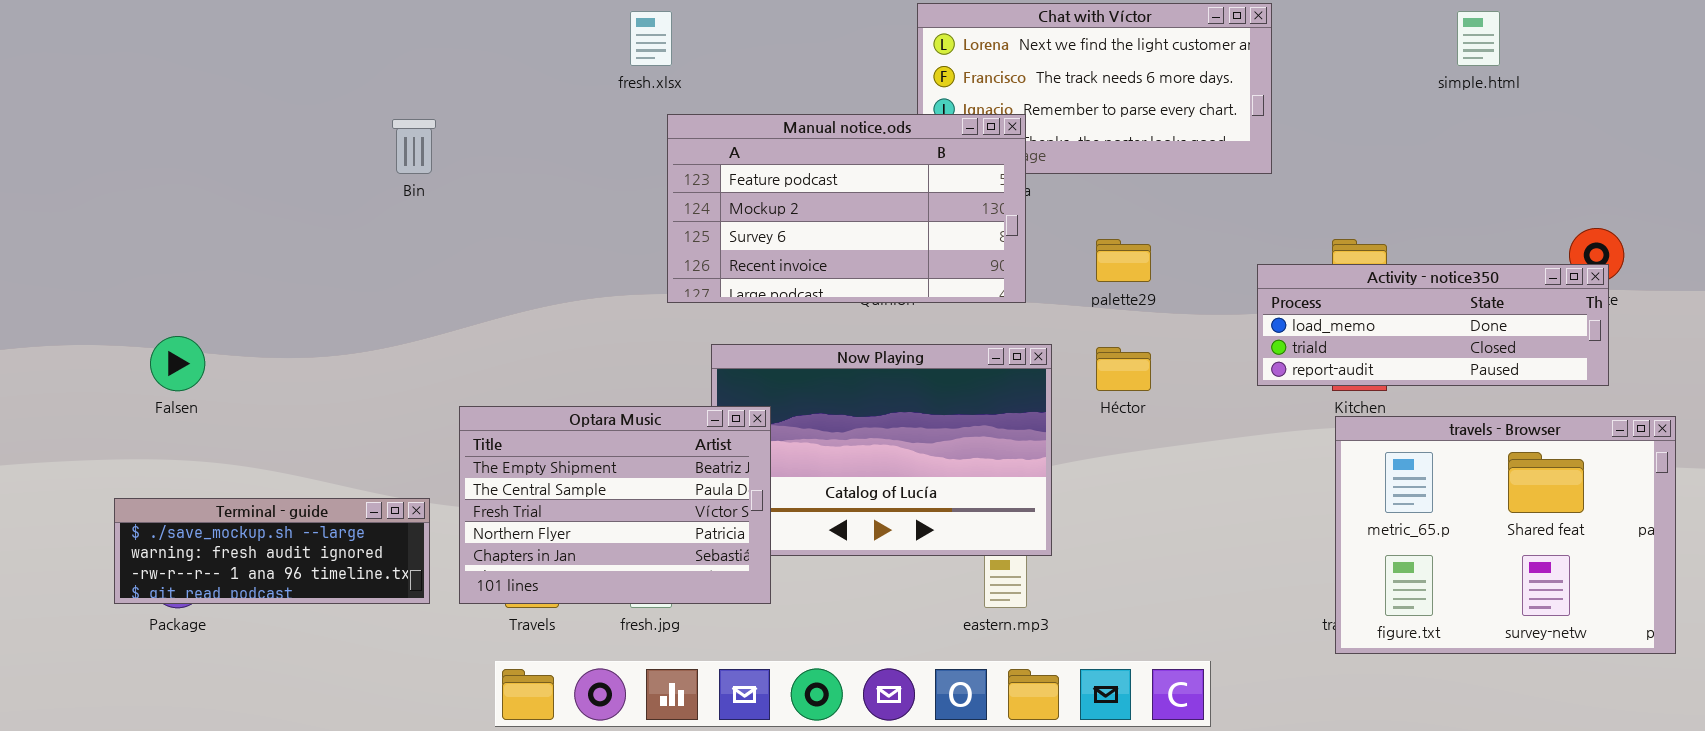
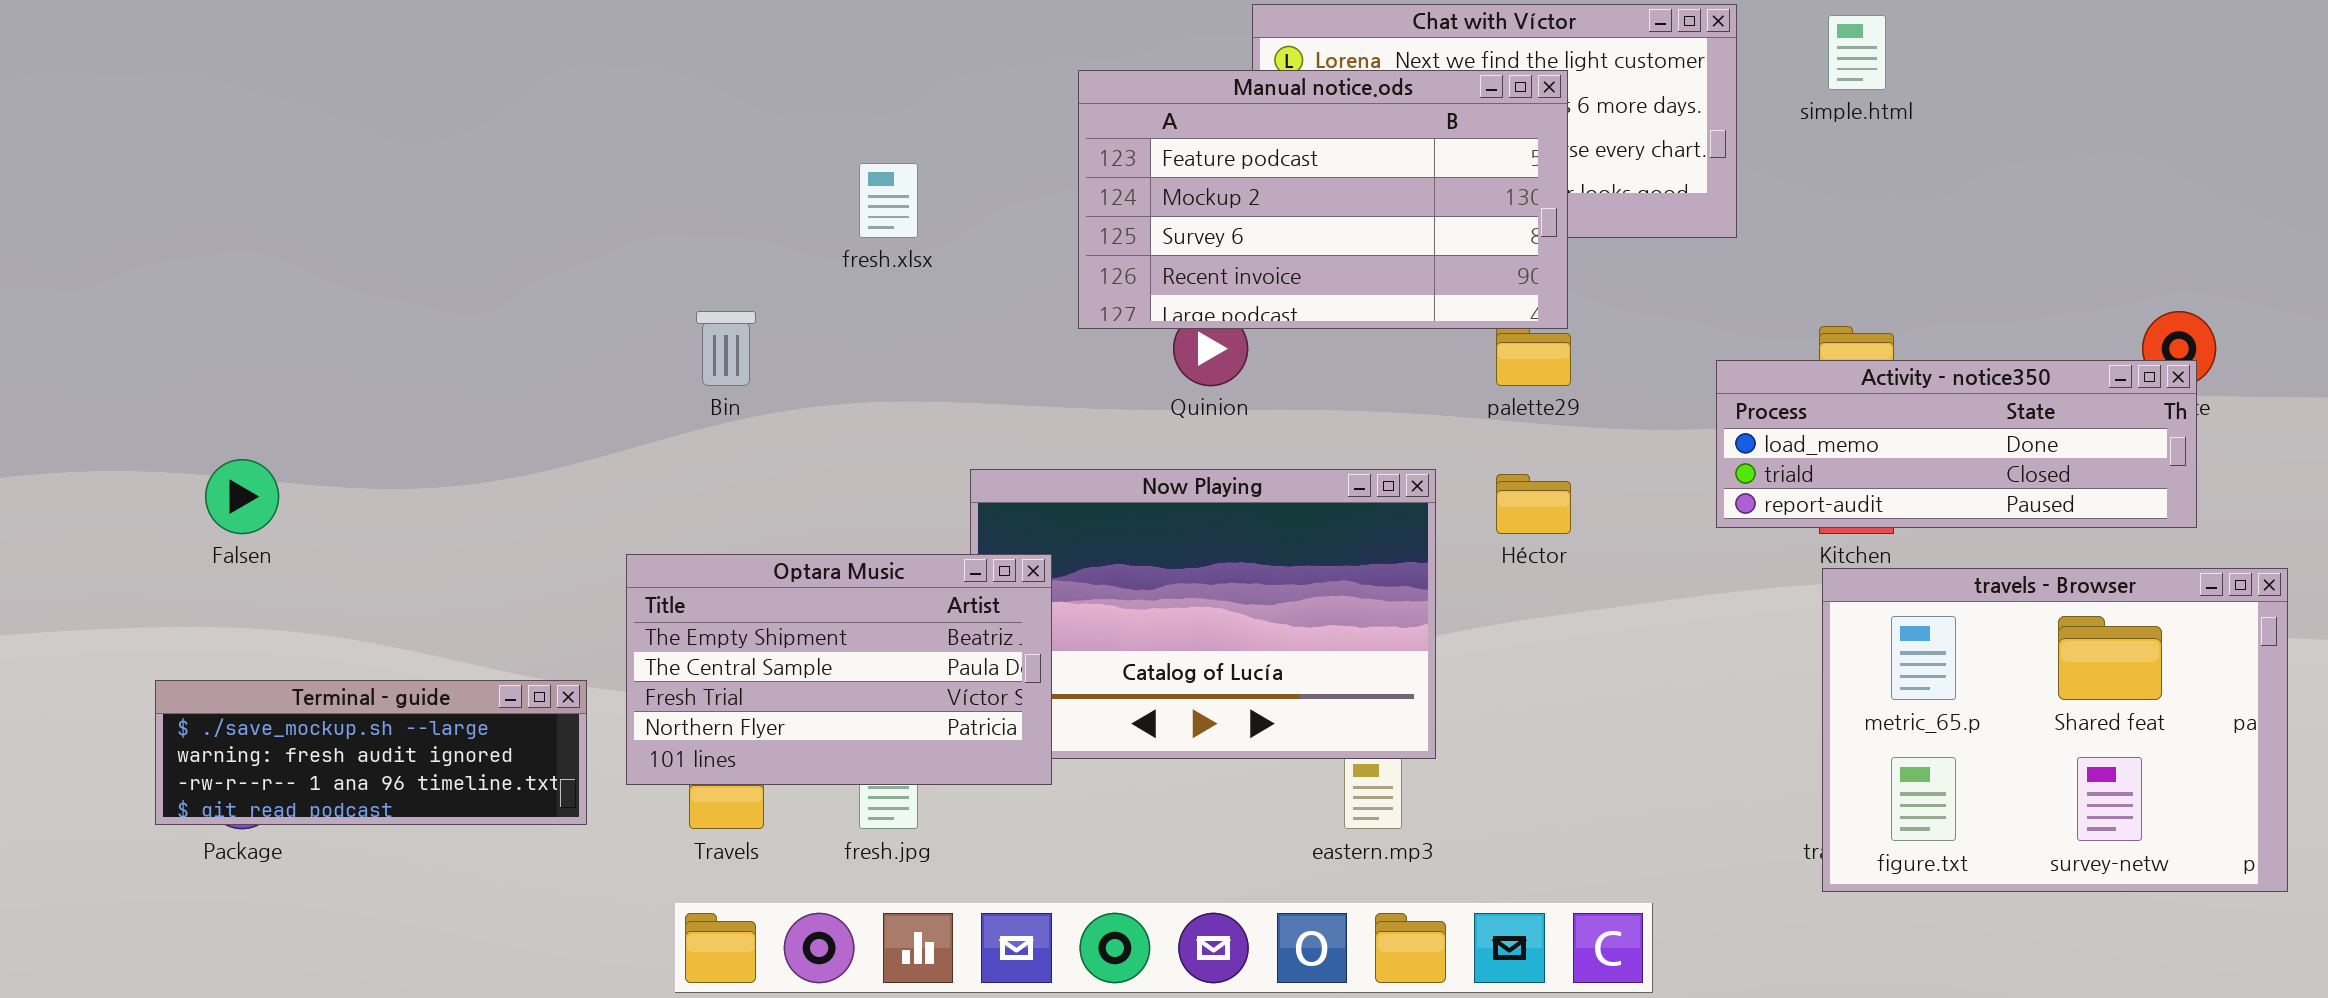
fresh.xlsx: [630,11,672,66] -> [859,163,918,238], moved
simple.html: [1457,11,1500,66] -> [1828,15,1886,90], moved
Manual notice.ods: [667,114,1026,303] -> [1078,70,1568,329], moved
Bin: [392,119,436,174] -> [696,311,756,386], moved
Optara Music: [459,406,771,604] -> [626,554,1052,785], resized

